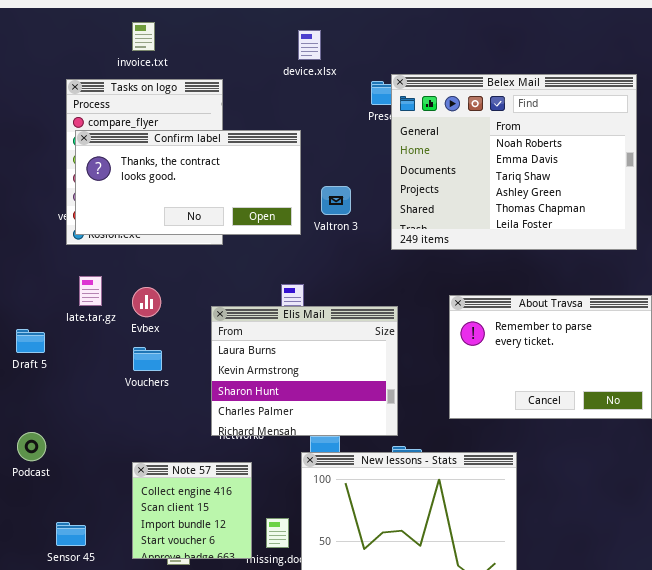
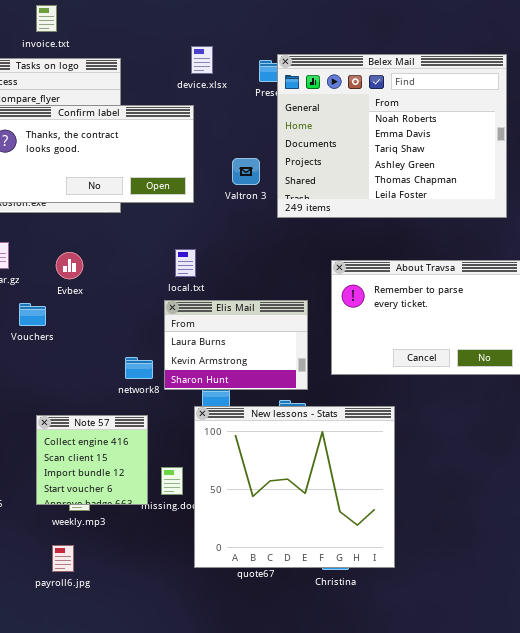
device.xlsx: [298,30,321,60] -> [191,46,213,74], moved
Valtron 3: [321,186,351,215] -> [232,158,260,185], moved
Evbex: [132,287,161,317] -> [56,252,83,279], moved
Elis Mail: [211,306,398,436] -> [164,300,308,390], moved, resized
Vouchers: [133,347,162,371] -> [19,303,46,326], moved

